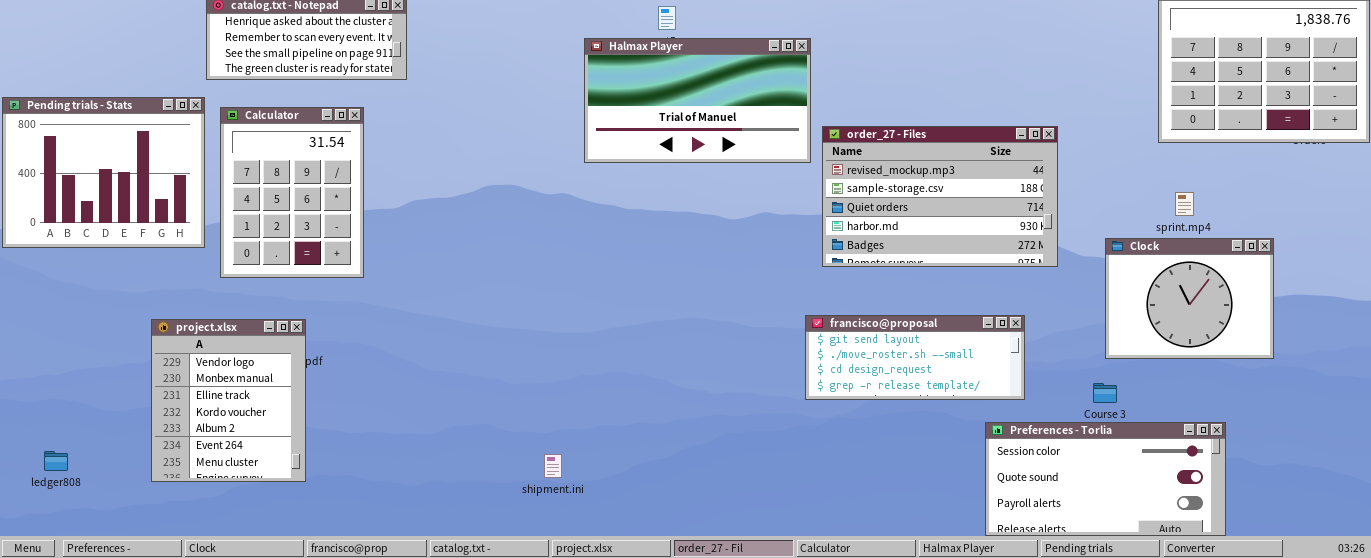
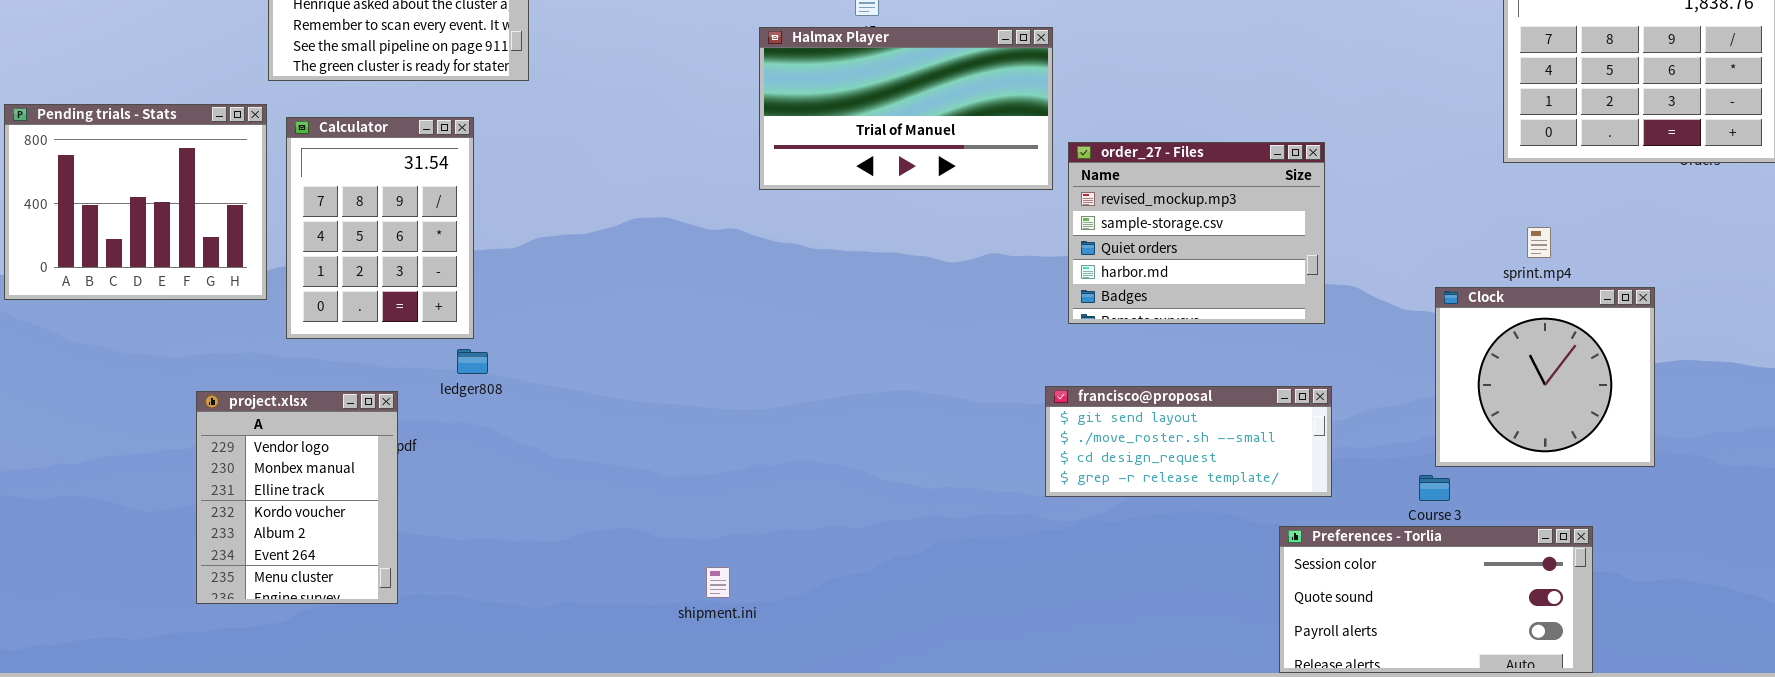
order_27 - Files: [822,126,1058,267] -> [1068,142,1325,324], resized
Clock: [1105,238,1274,359] -> [1435,287,1655,467], resized
ledger808: [44,451,68,471] -> [457,349,488,374], moved

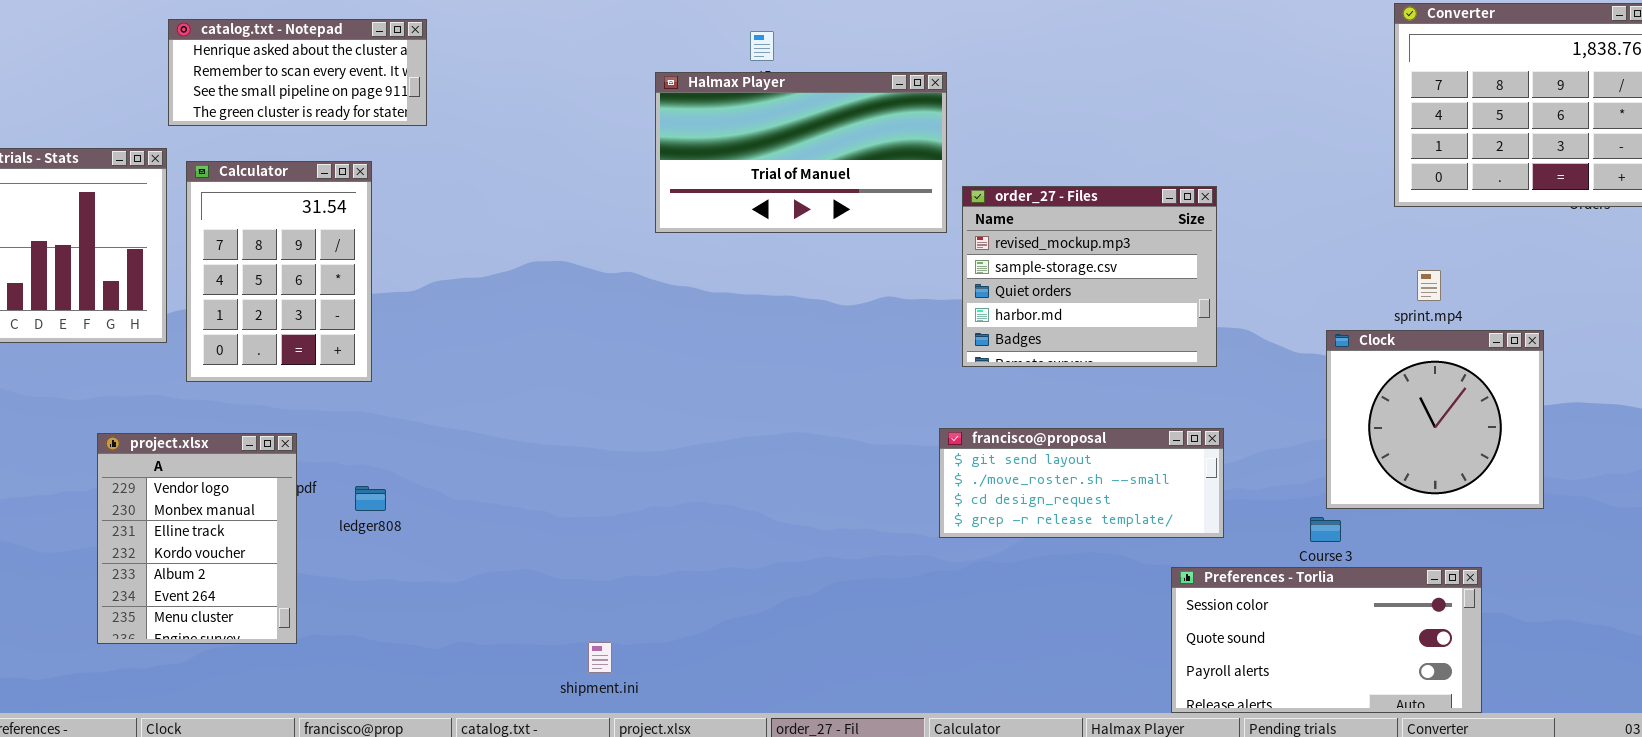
ledger808: [457,349,488,374] -> [355,486,386,511], moved
shipment.ini: [706,567,730,598] -> [588,642,612,673], moved

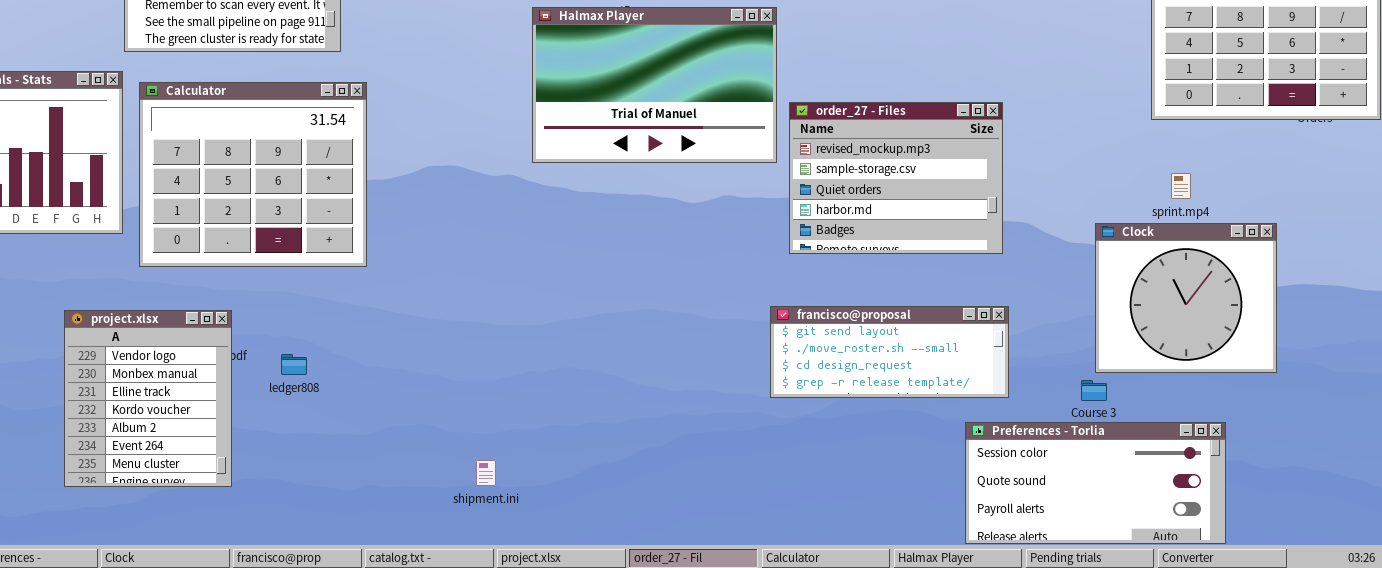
Halmax Player: [655,72,947,233] -> [532,7,777,163], resized
Calculator: [186,161,372,382] -> [139,82,367,267], resized
shipment.ini: [588,642,612,673] -> [476,460,496,486], moved

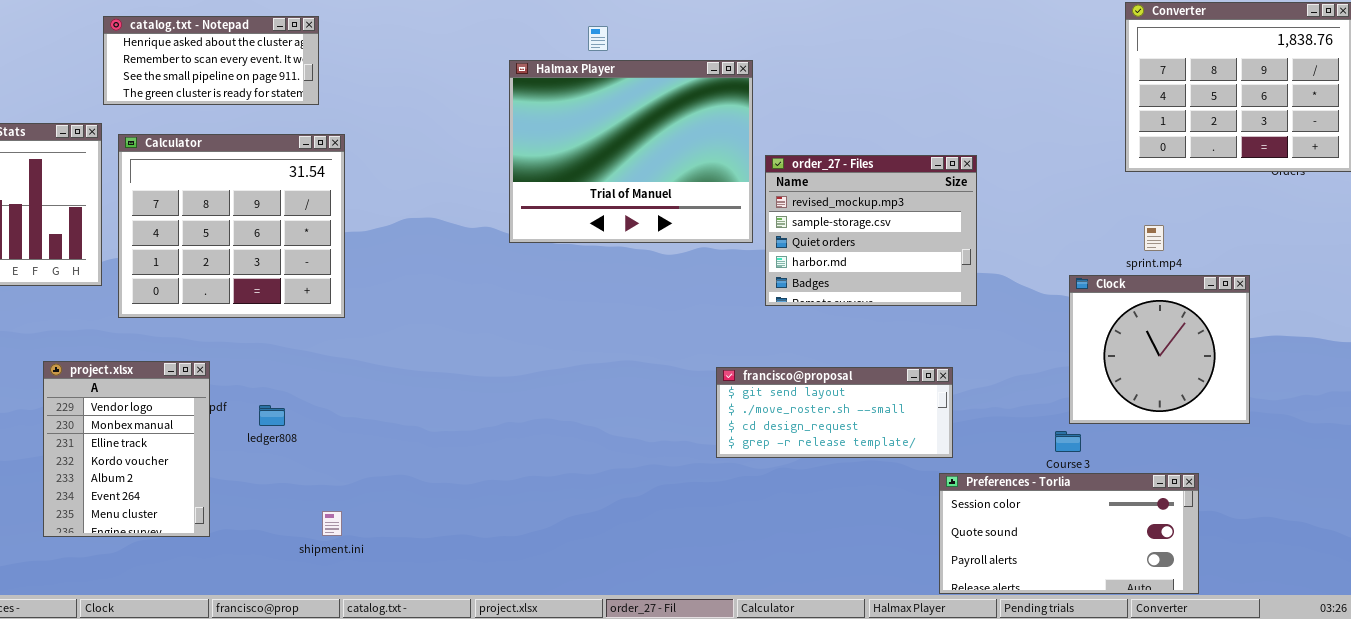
Halmax Player: [532,7,777,163] -> [509,60,753,243], resized
francisco@proposal: [770,306,1009,398] -> [716,367,953,458], moved
shipment.ini: [476,460,496,486] -> [322,511,342,536], moved

